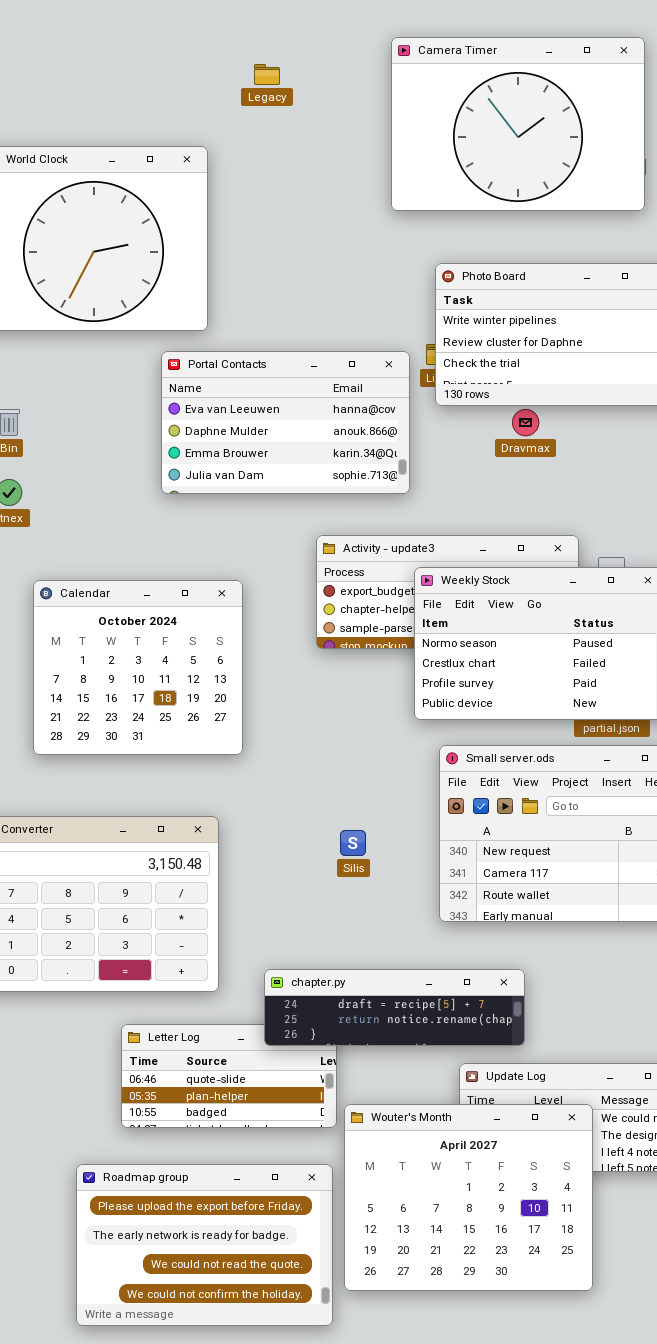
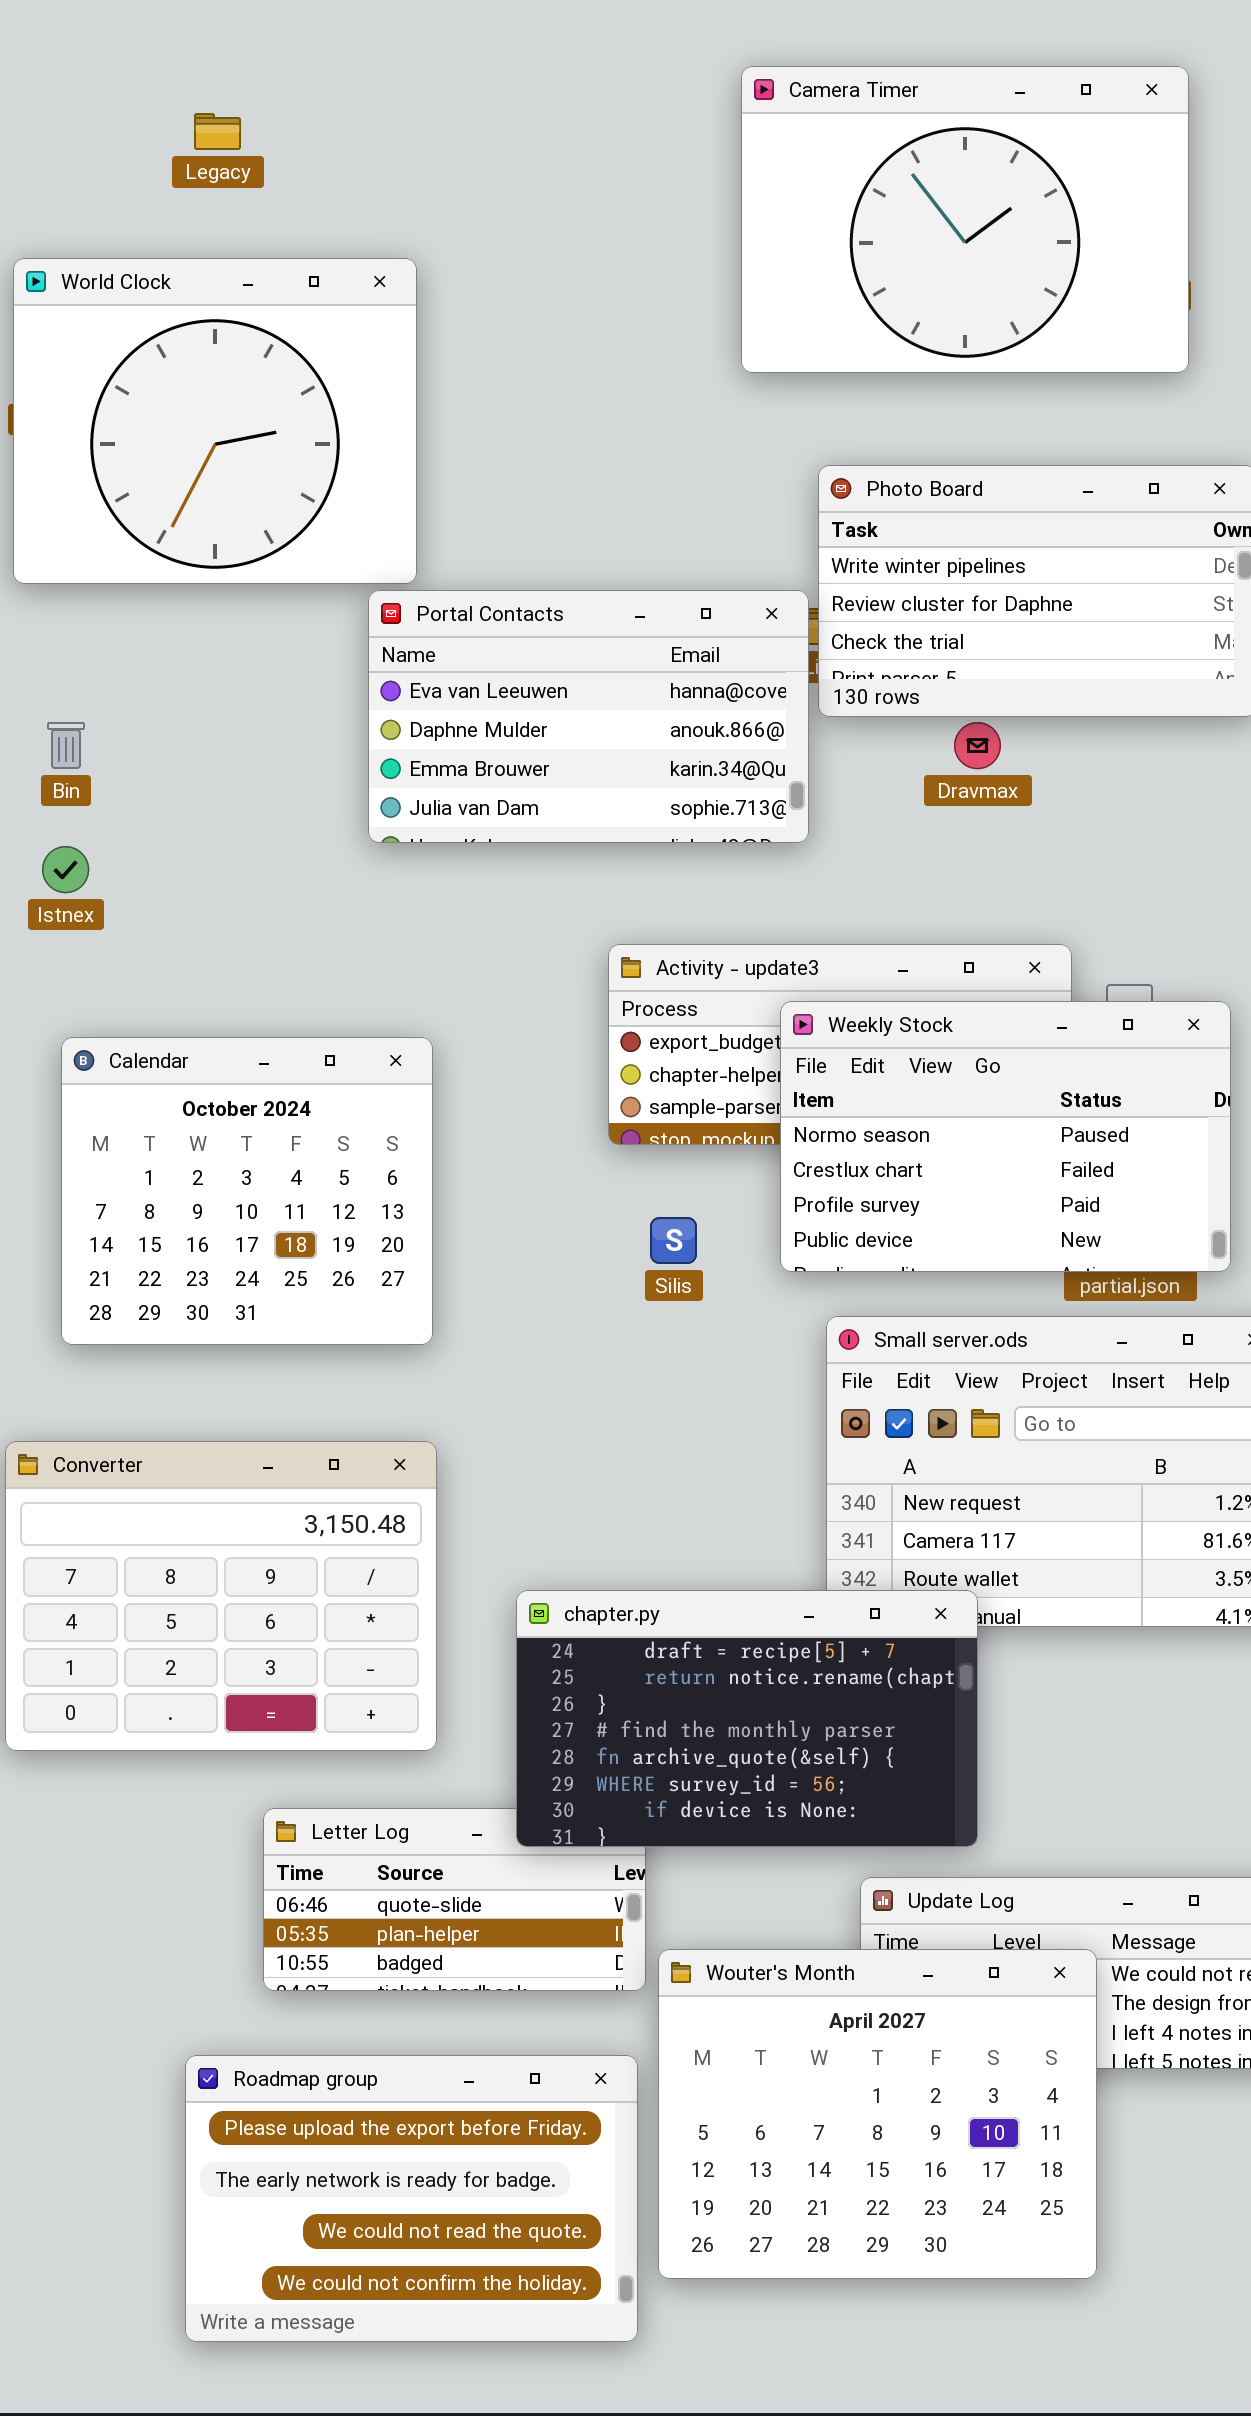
Legacy: [254,64,280,85] -> [194,113,241,150], moved
Portal Contacts: [161,351,410,494] -> [368,590,809,843], moved
Calendar: [33,580,243,755] -> [61,1037,433,1345], moved
Silis: [340,830,366,856] -> [650,1217,697,1264], moved
chapter.py: [264,969,525,1046] -> [516,1590,978,1847], resized

